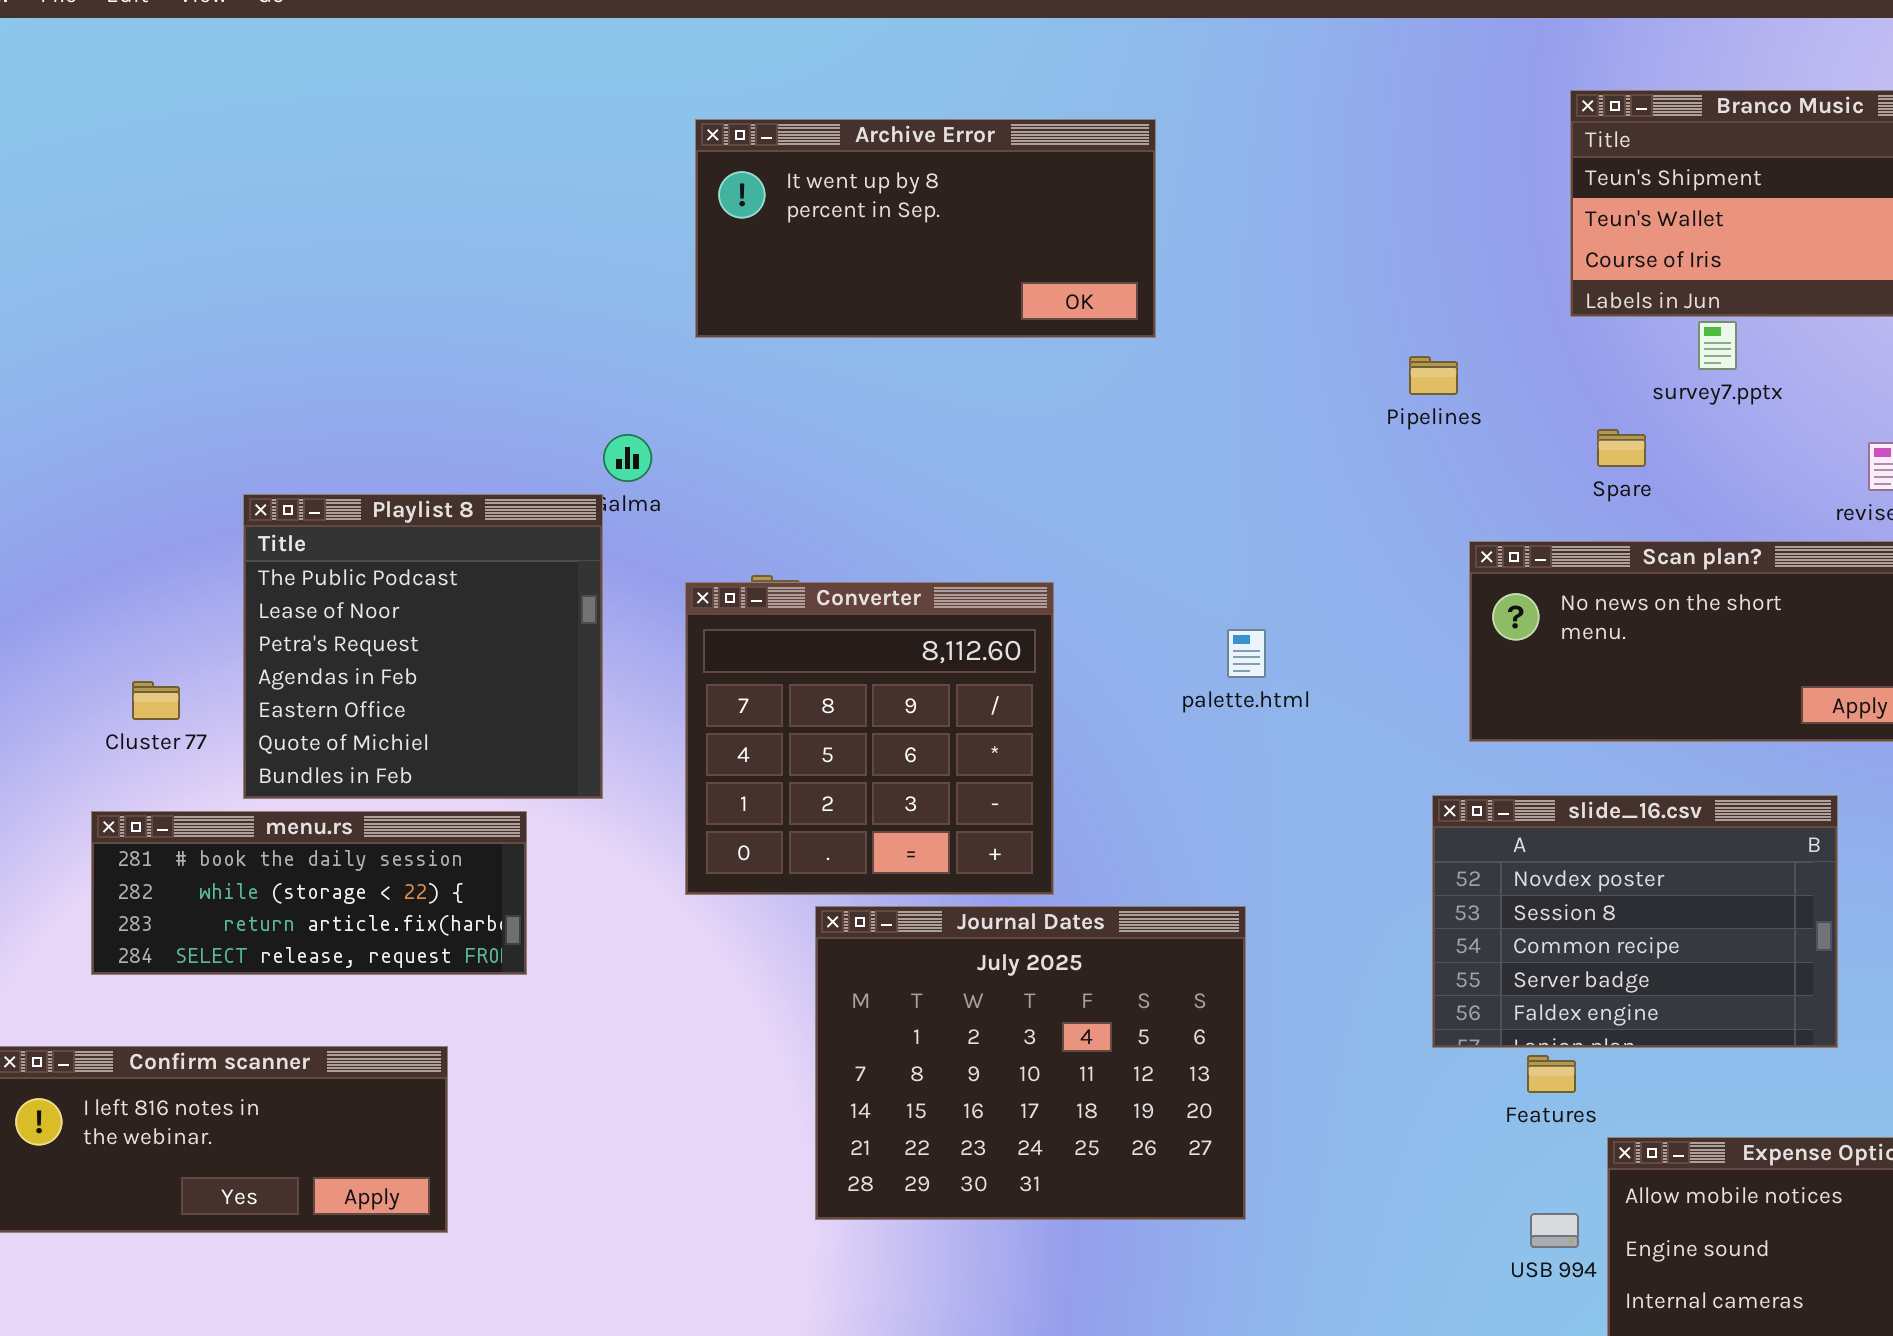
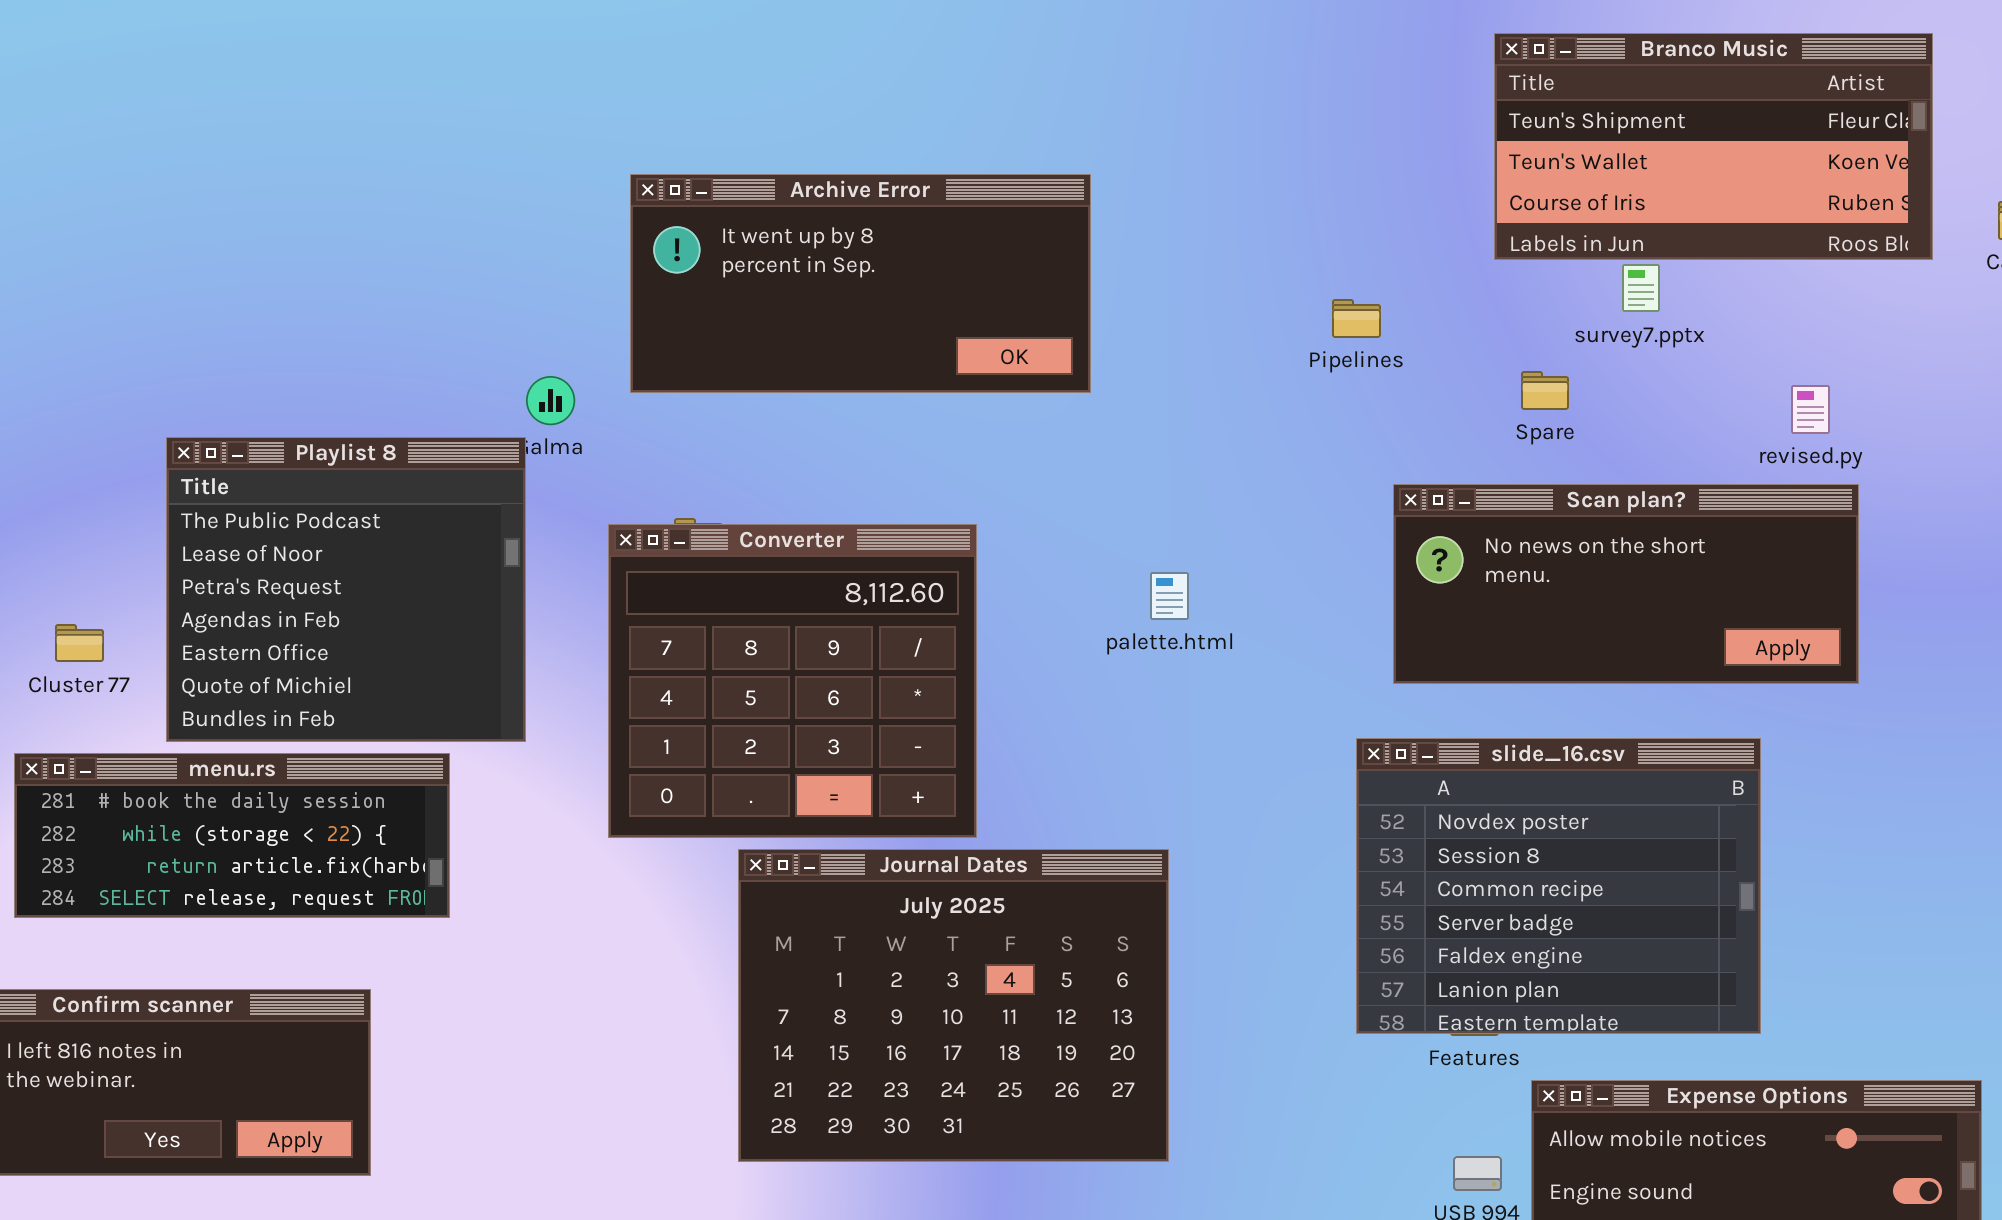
Archive Error: [695,119,1156,338] -> [630,174,1091,393], moved
slide_16.csv: [1432,795,1838,1048] -> [1356,738,1761,1034], resized

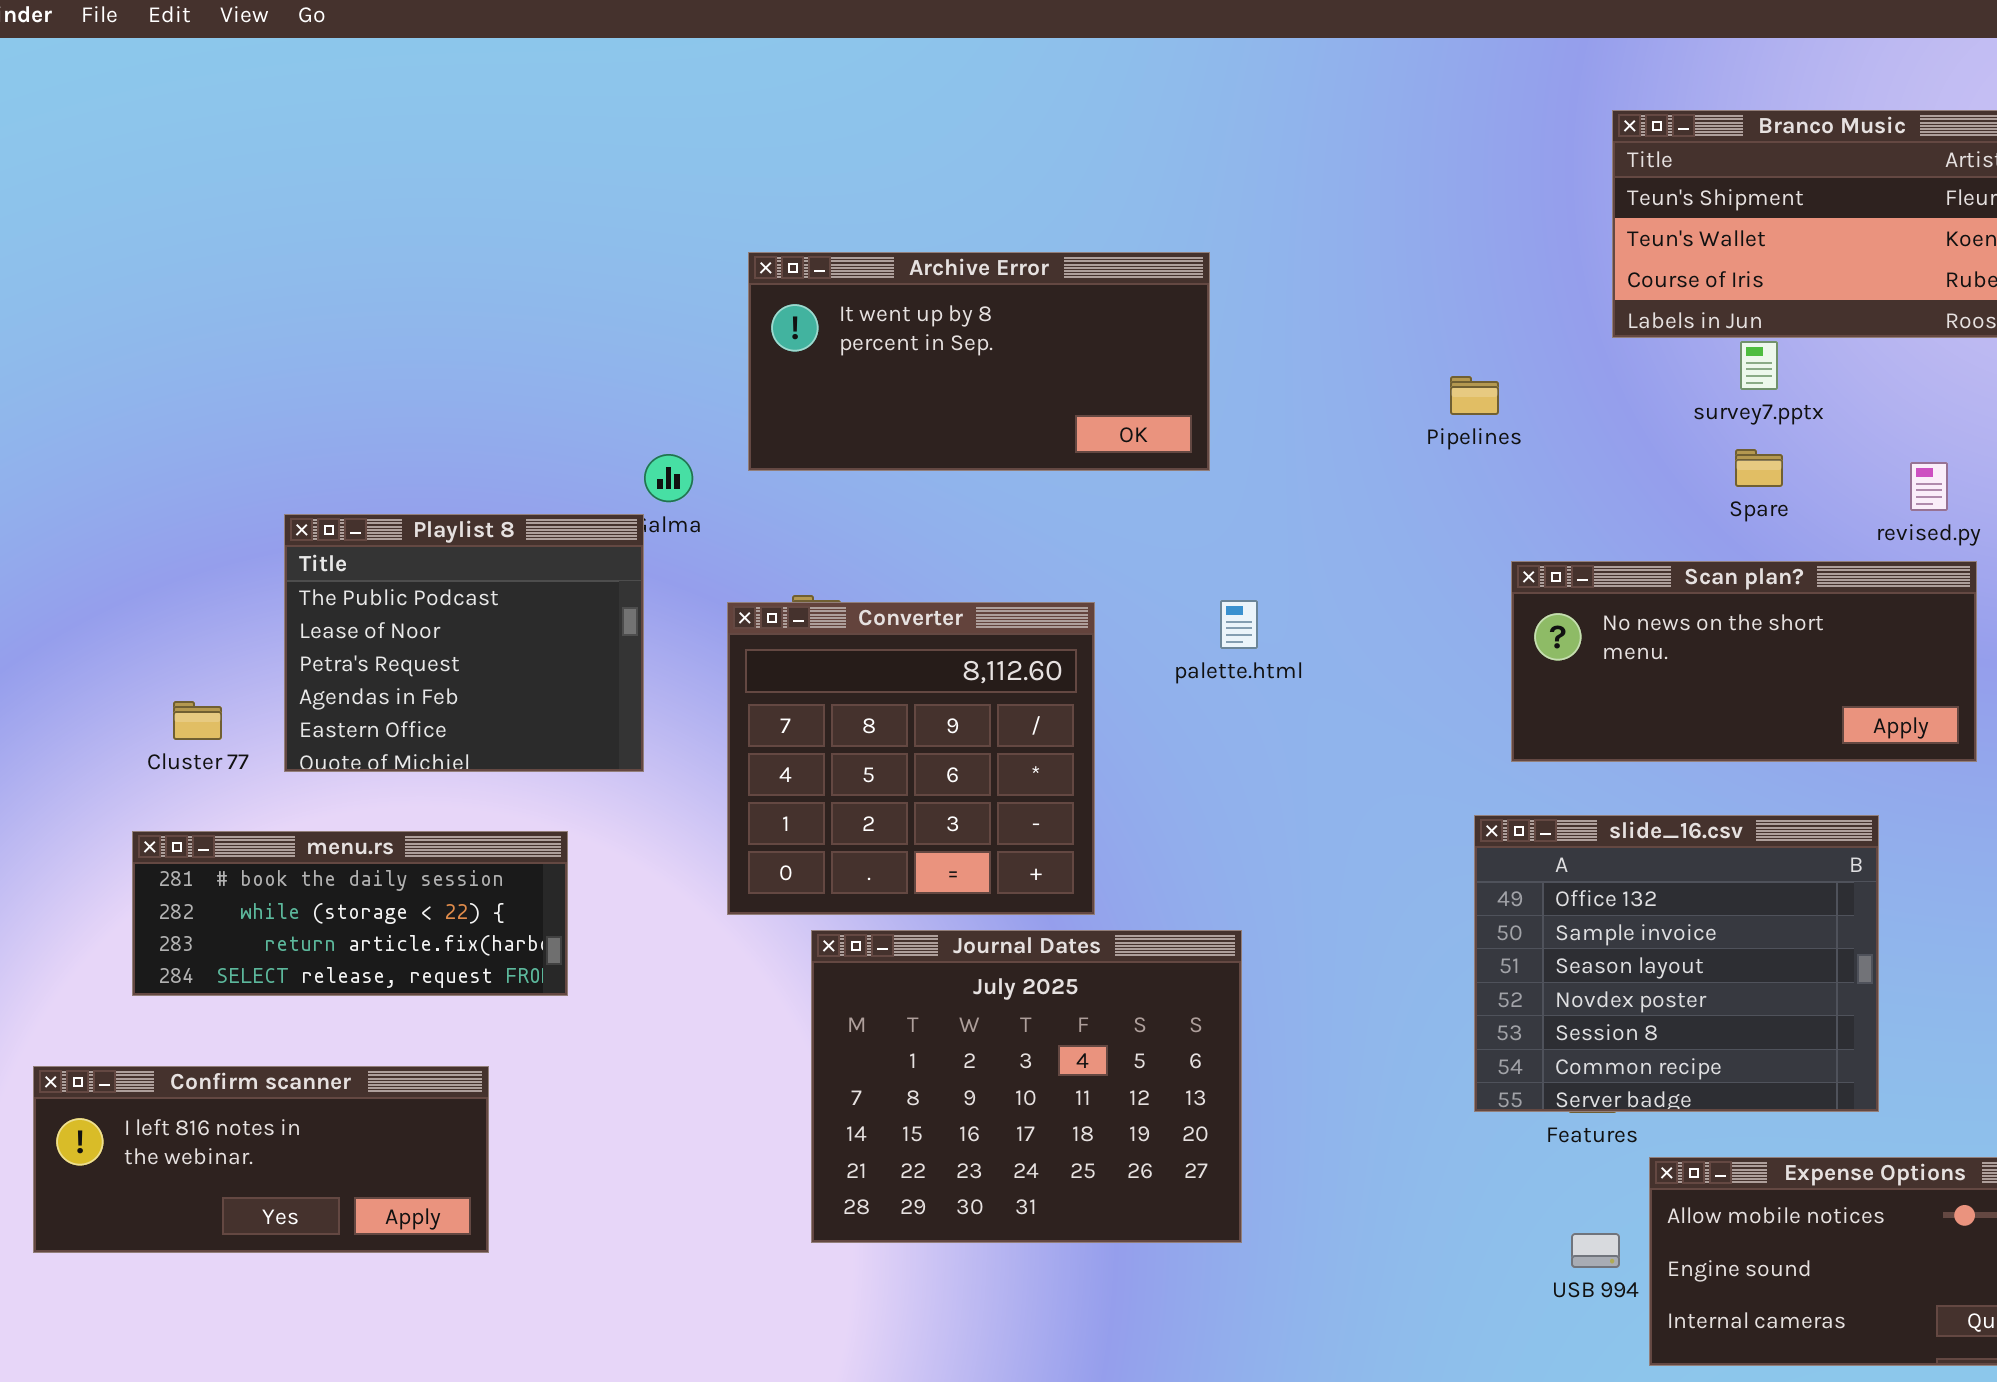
Spare: [1521,371,1569,410] -> [1735,449,1783,487], moved
Playlist 8: [166,437,526,742] -> [284,514,644,772], resized
palette.html: [1150,572,1189,620] -> [1220,600,1258,649], moved
slide_16.csv: [1356,738,1761,1034] -> [1474,815,1879,1112], scrolled up 3 rows
Journal Dates: [738,849,1169,1162] -> [811,930,1242,1243], moved

